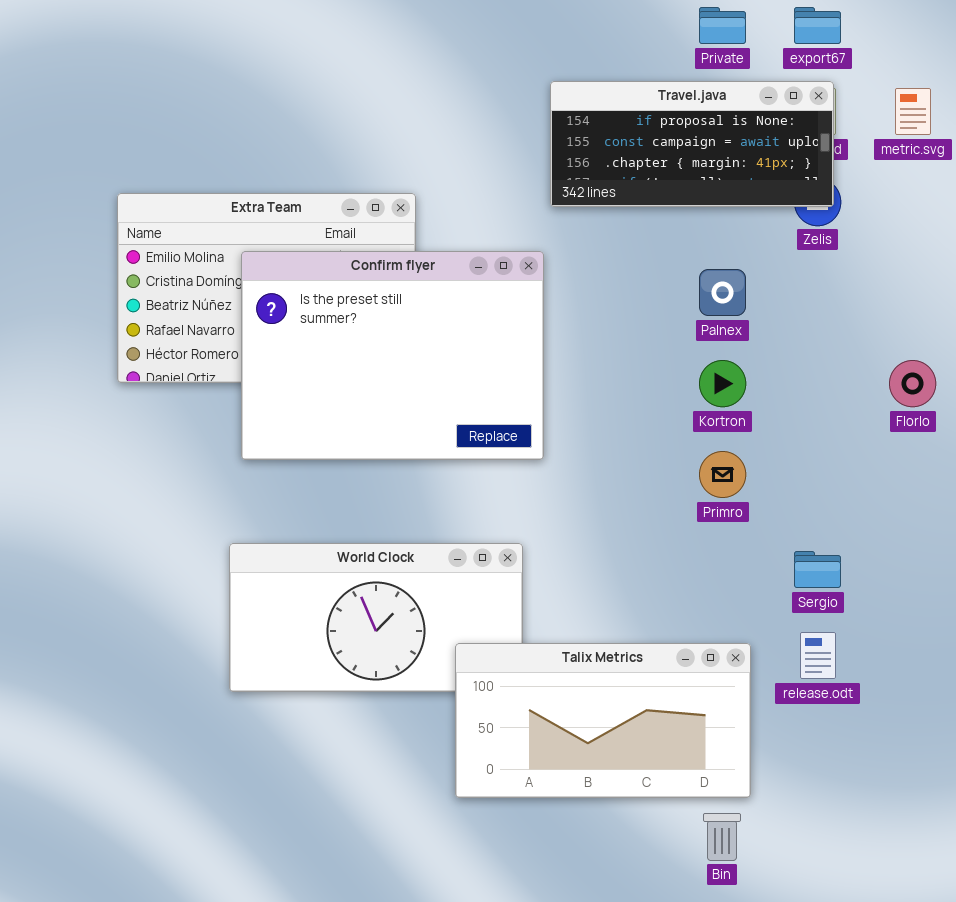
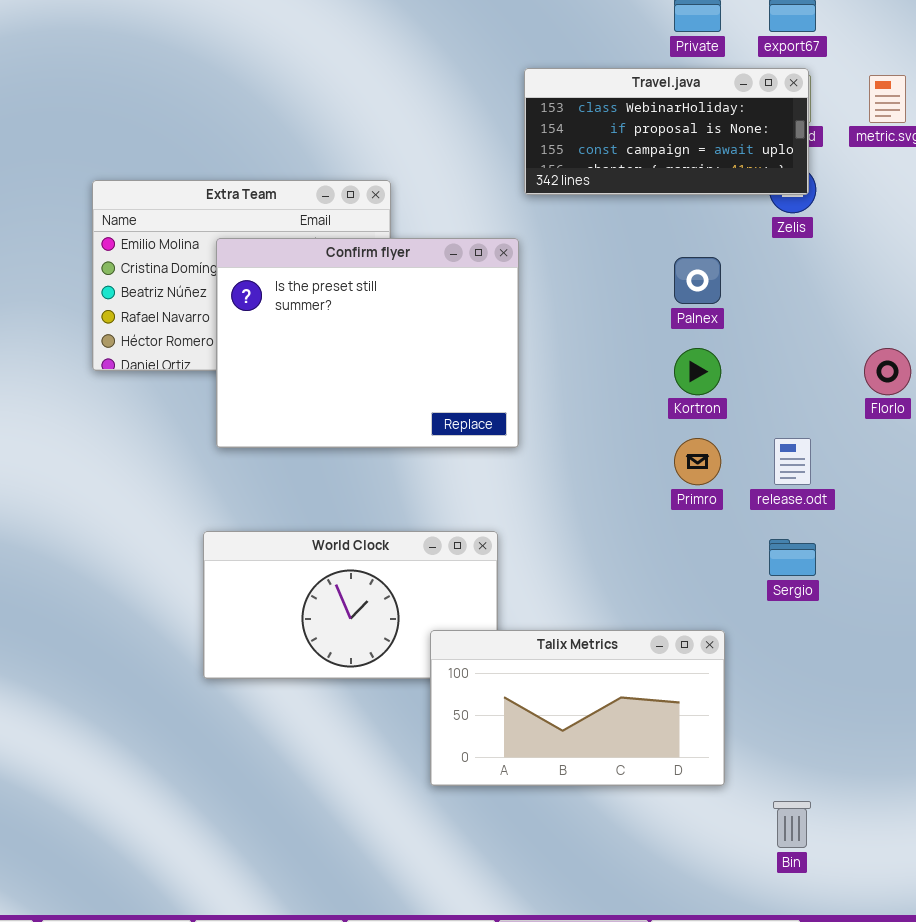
Travel.java: [550,81,834,207] -> [524,68,809,195], scrolled up 1 row
release.odt: [800,632,836,679] -> [774,438,811,485], moved
Bin: [703,813,741,861] -> [773,801,811,848], moved

